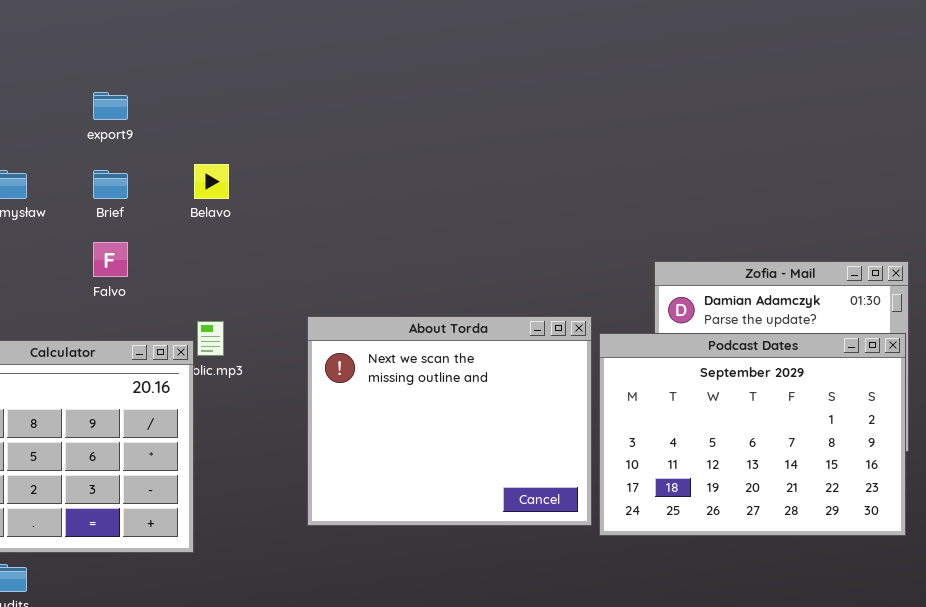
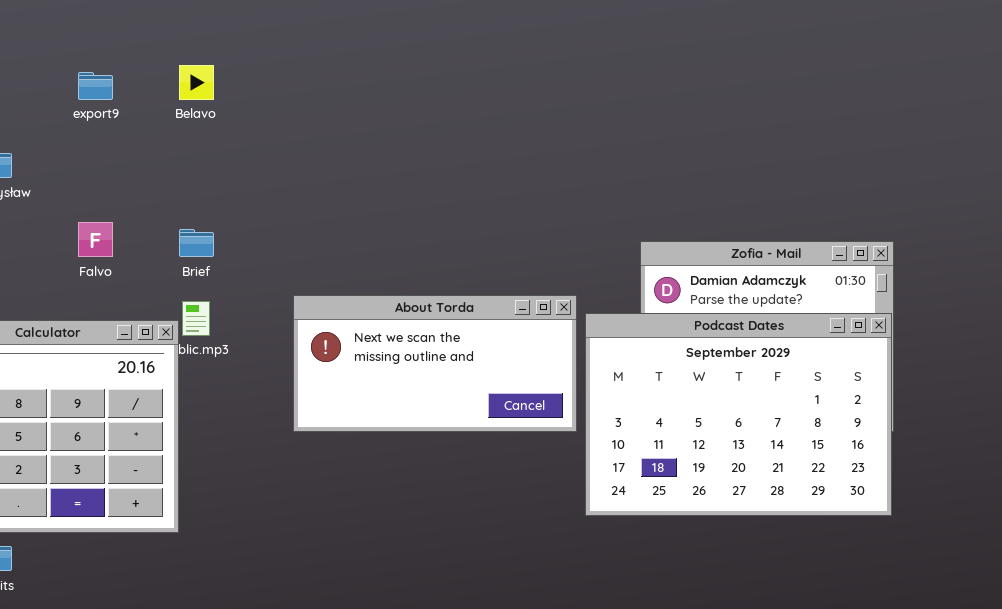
Belavo: [194,164,229,199] -> [179,65,214,100], moved
Brief: [93,170,128,199] -> [179,229,214,257], moved
About Torda: [307,316,592,526] -> [293,295,577,432], resized

